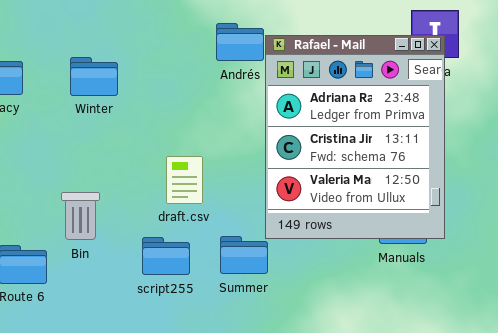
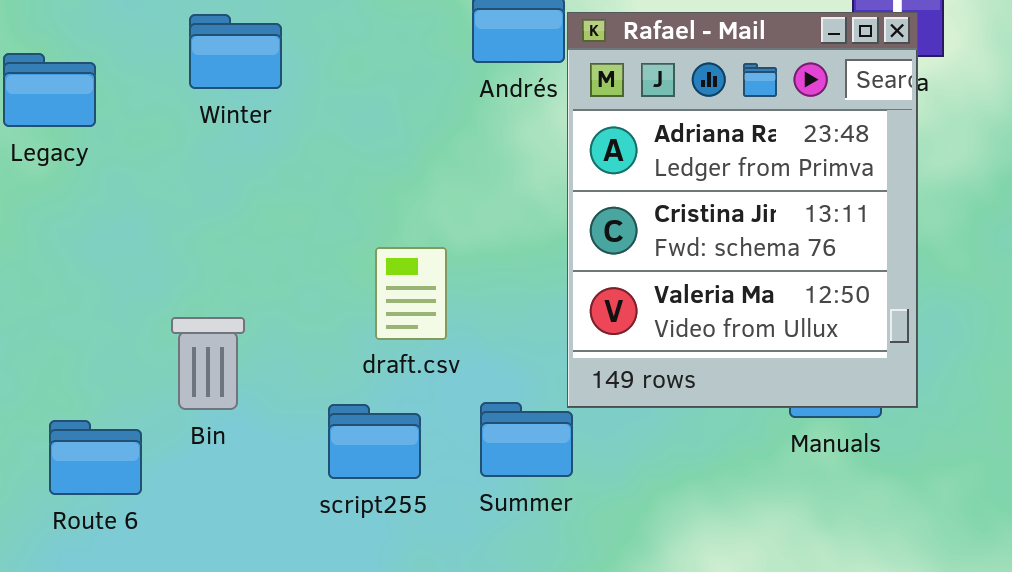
Winter: [70,57,118,96] -> [189,14,282,89], moved

